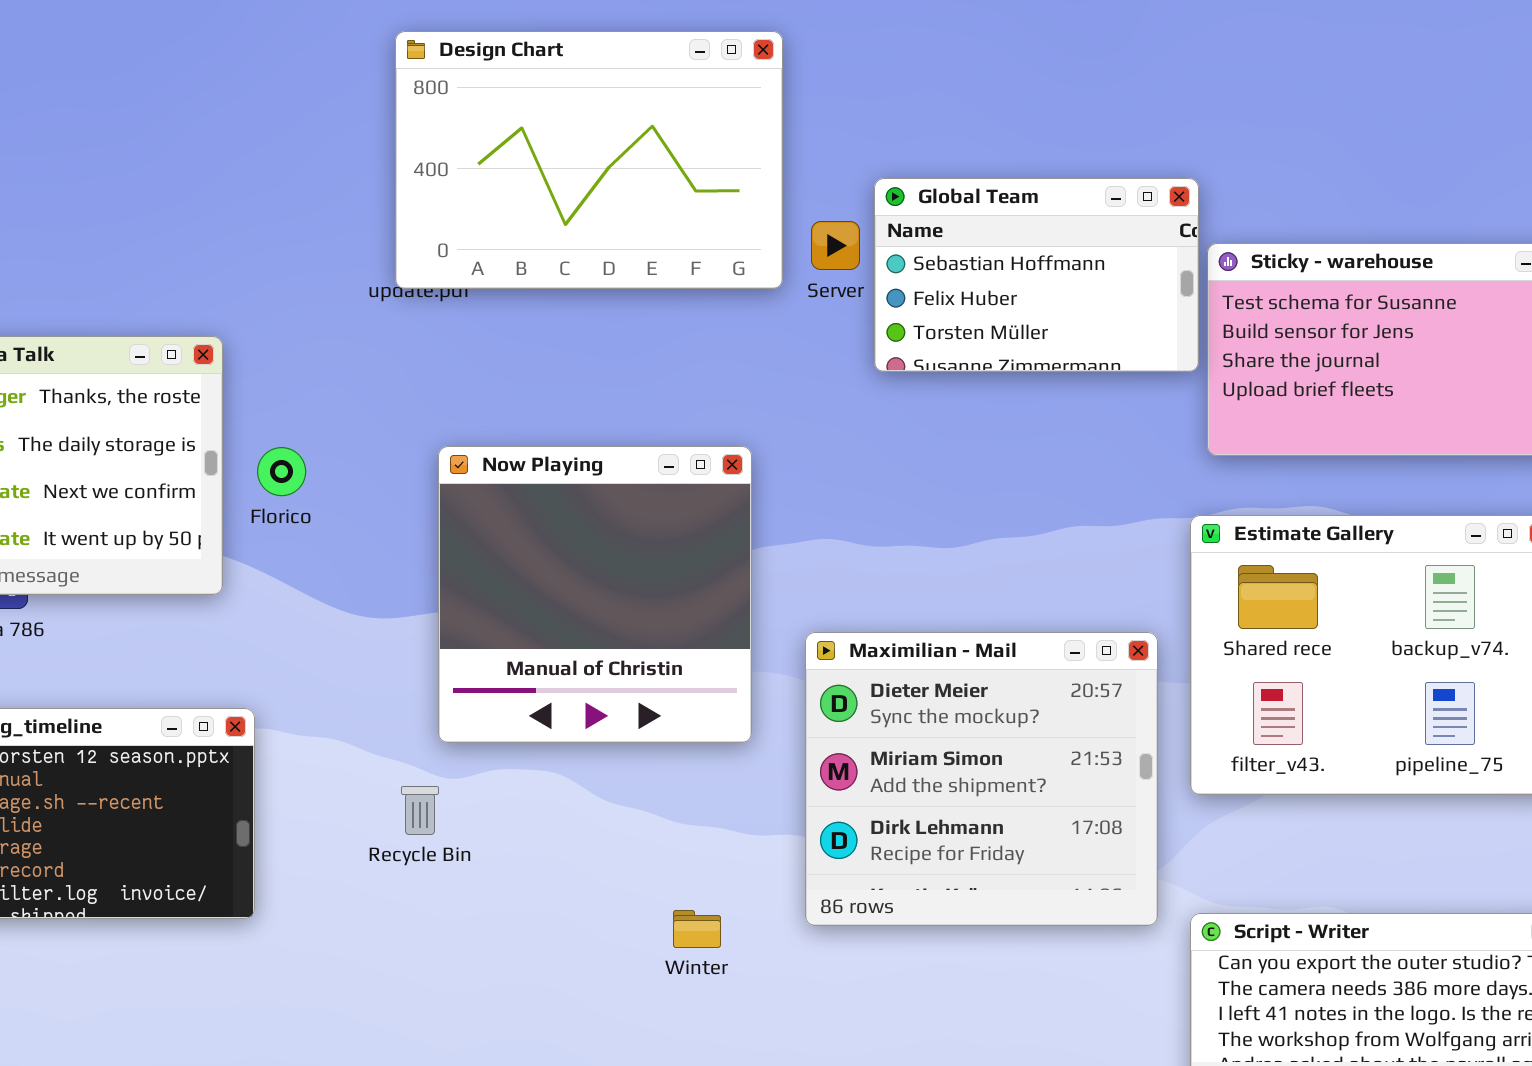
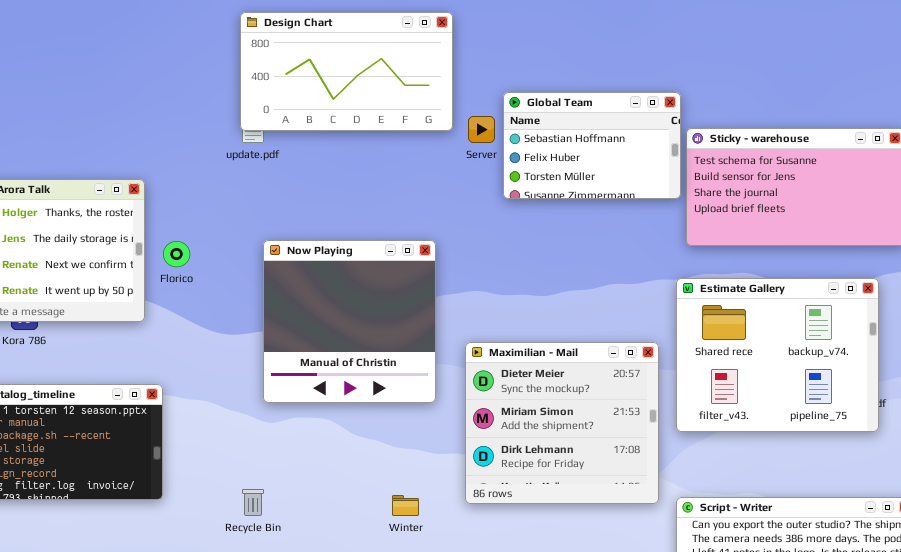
Design Chart: [395,31,783,289] -> [240,12,453,131], resized
Recycle Bin: [401,786,439,835] -> [242,489,264,516], moved

